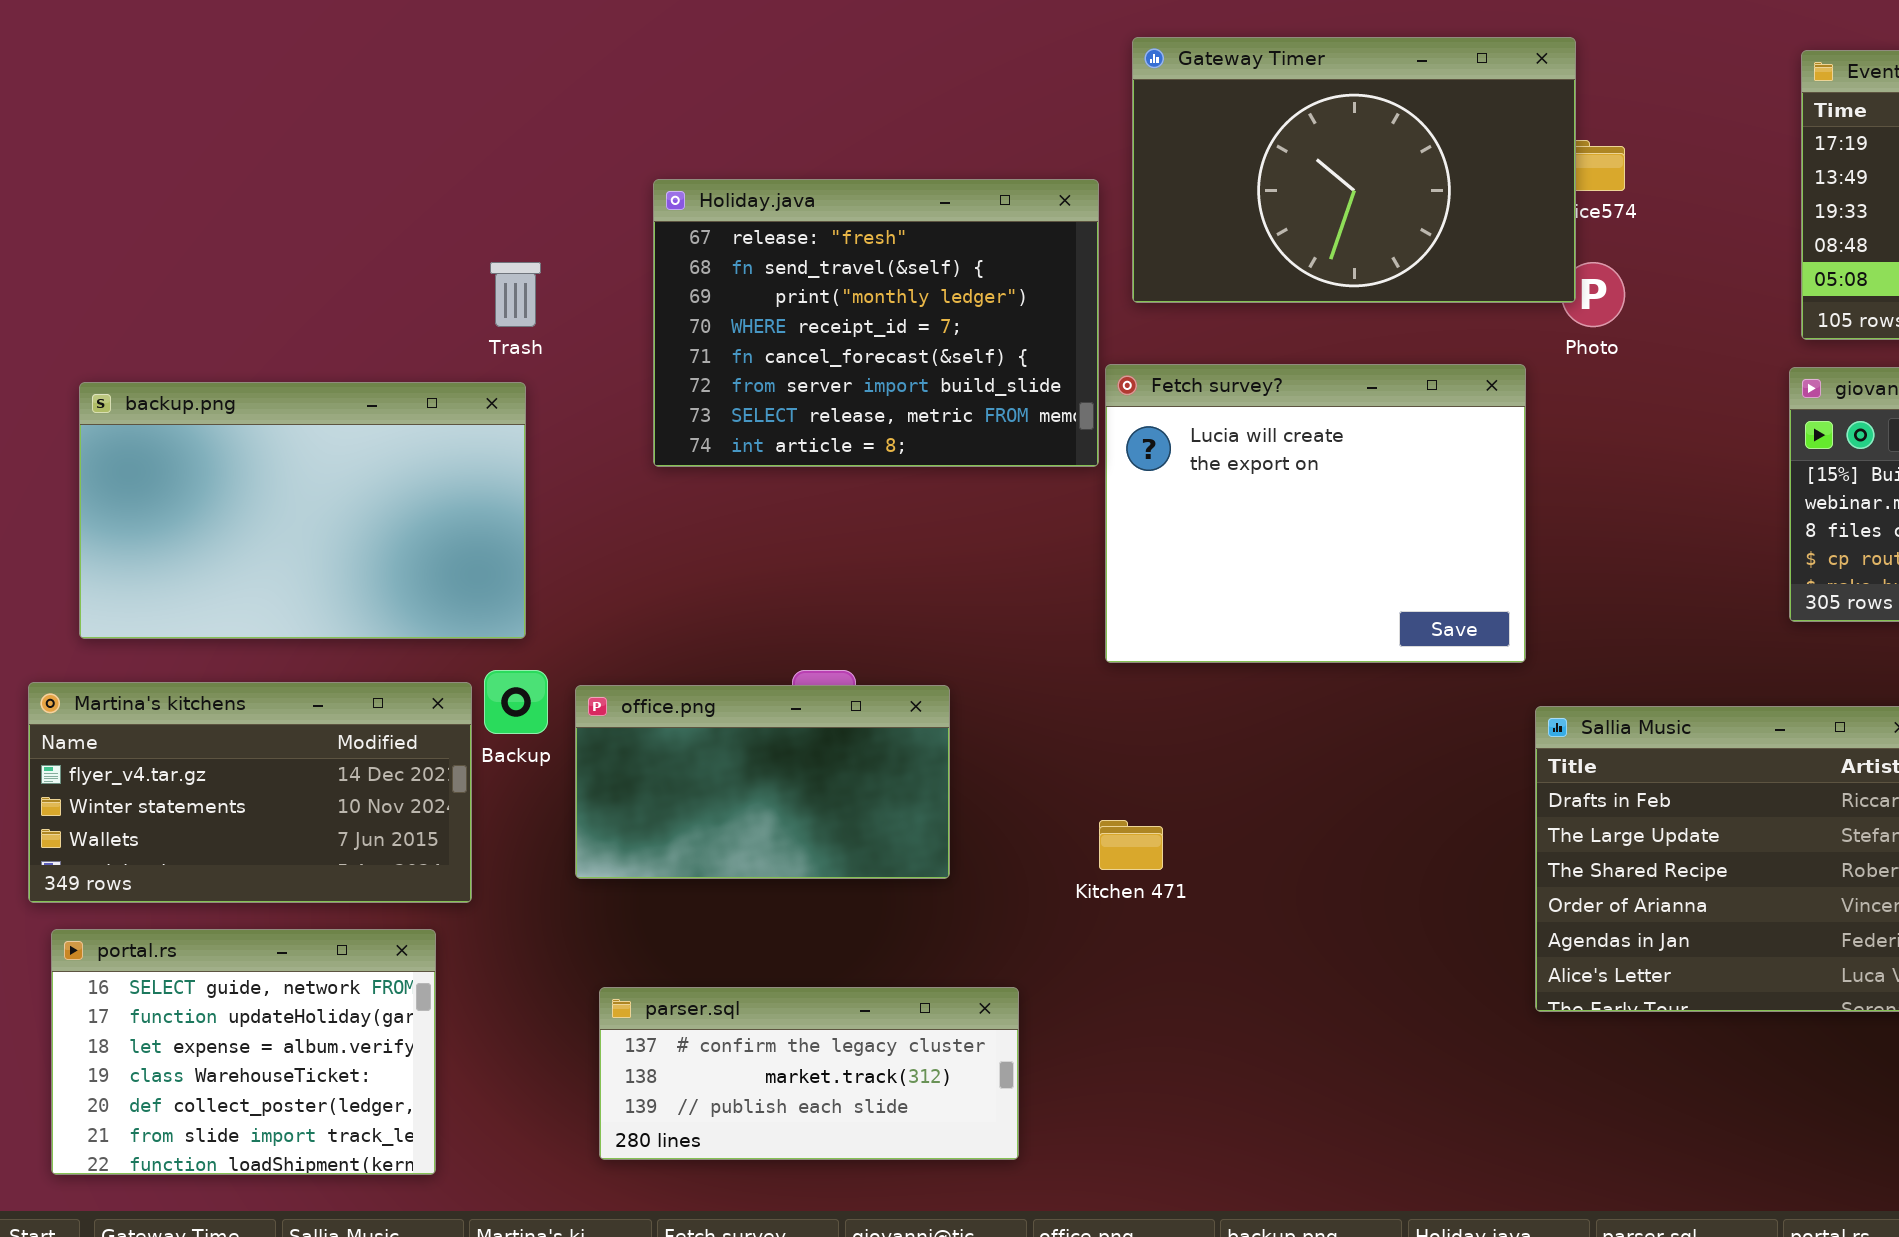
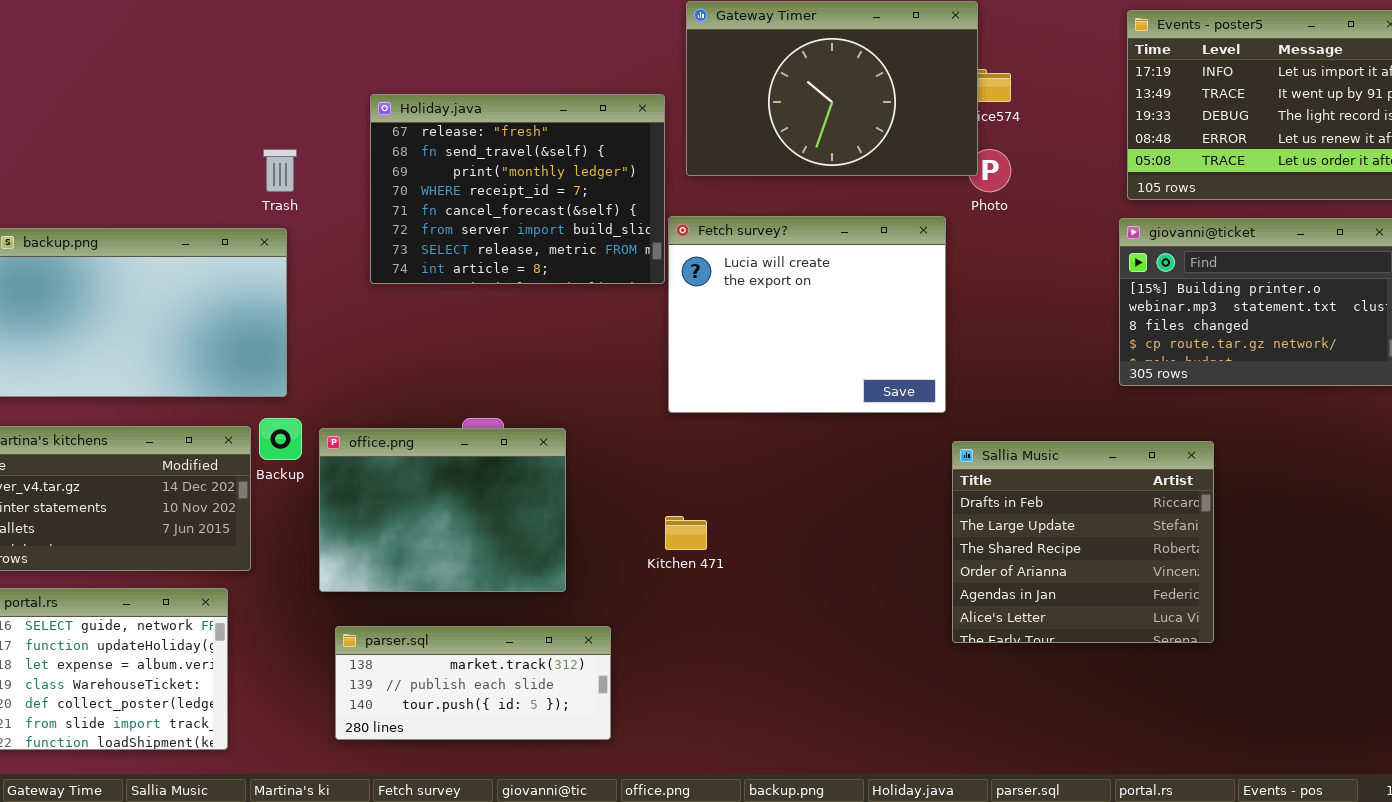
office.png: [575,685,950,879] -> [319,428,566,592], resized
parser.sql: [599,987,1019,1160] -> [335,626,611,740], scrolled down 1 row

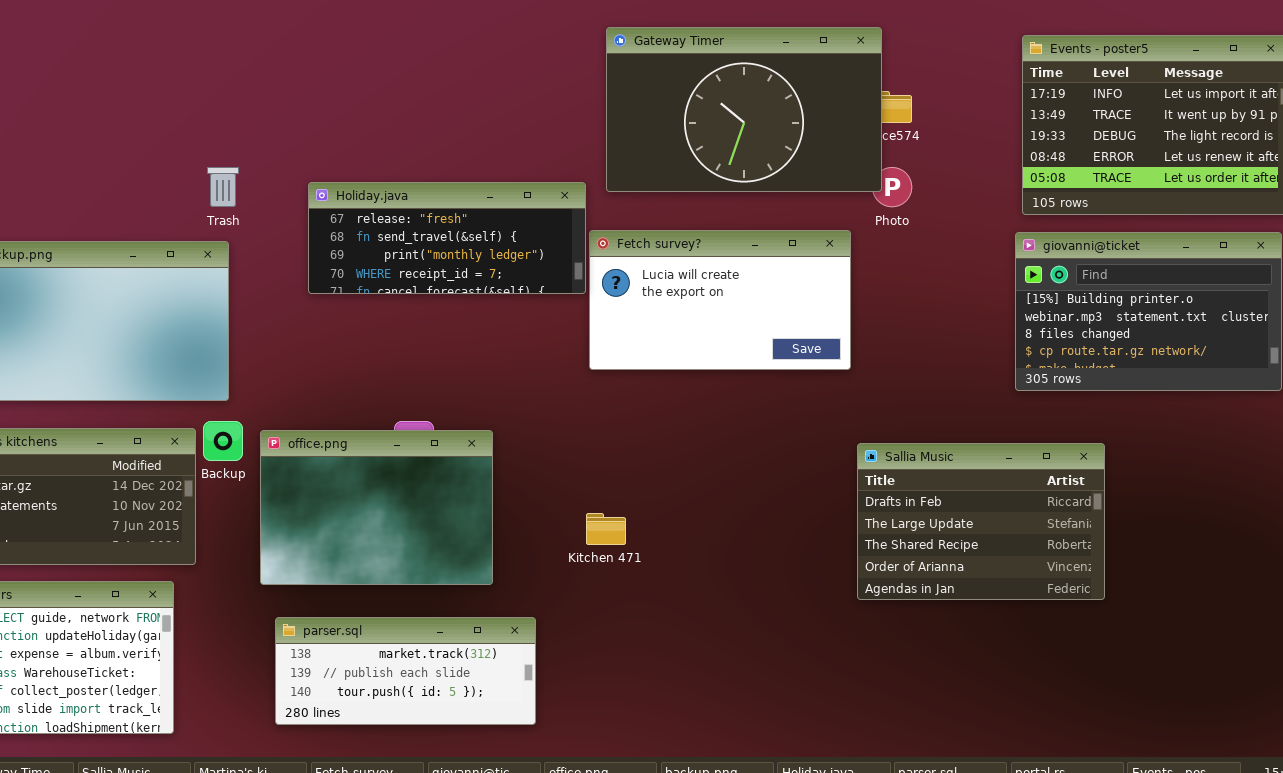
Holiday.java: [370,94,665,284] -> [308,182,586,294], resized
Fetch survey?: [668,216,946,413] -> [589,230,851,370], resized
Sallia Music: [952,441,1214,643] -> [857,443,1105,600], resized

